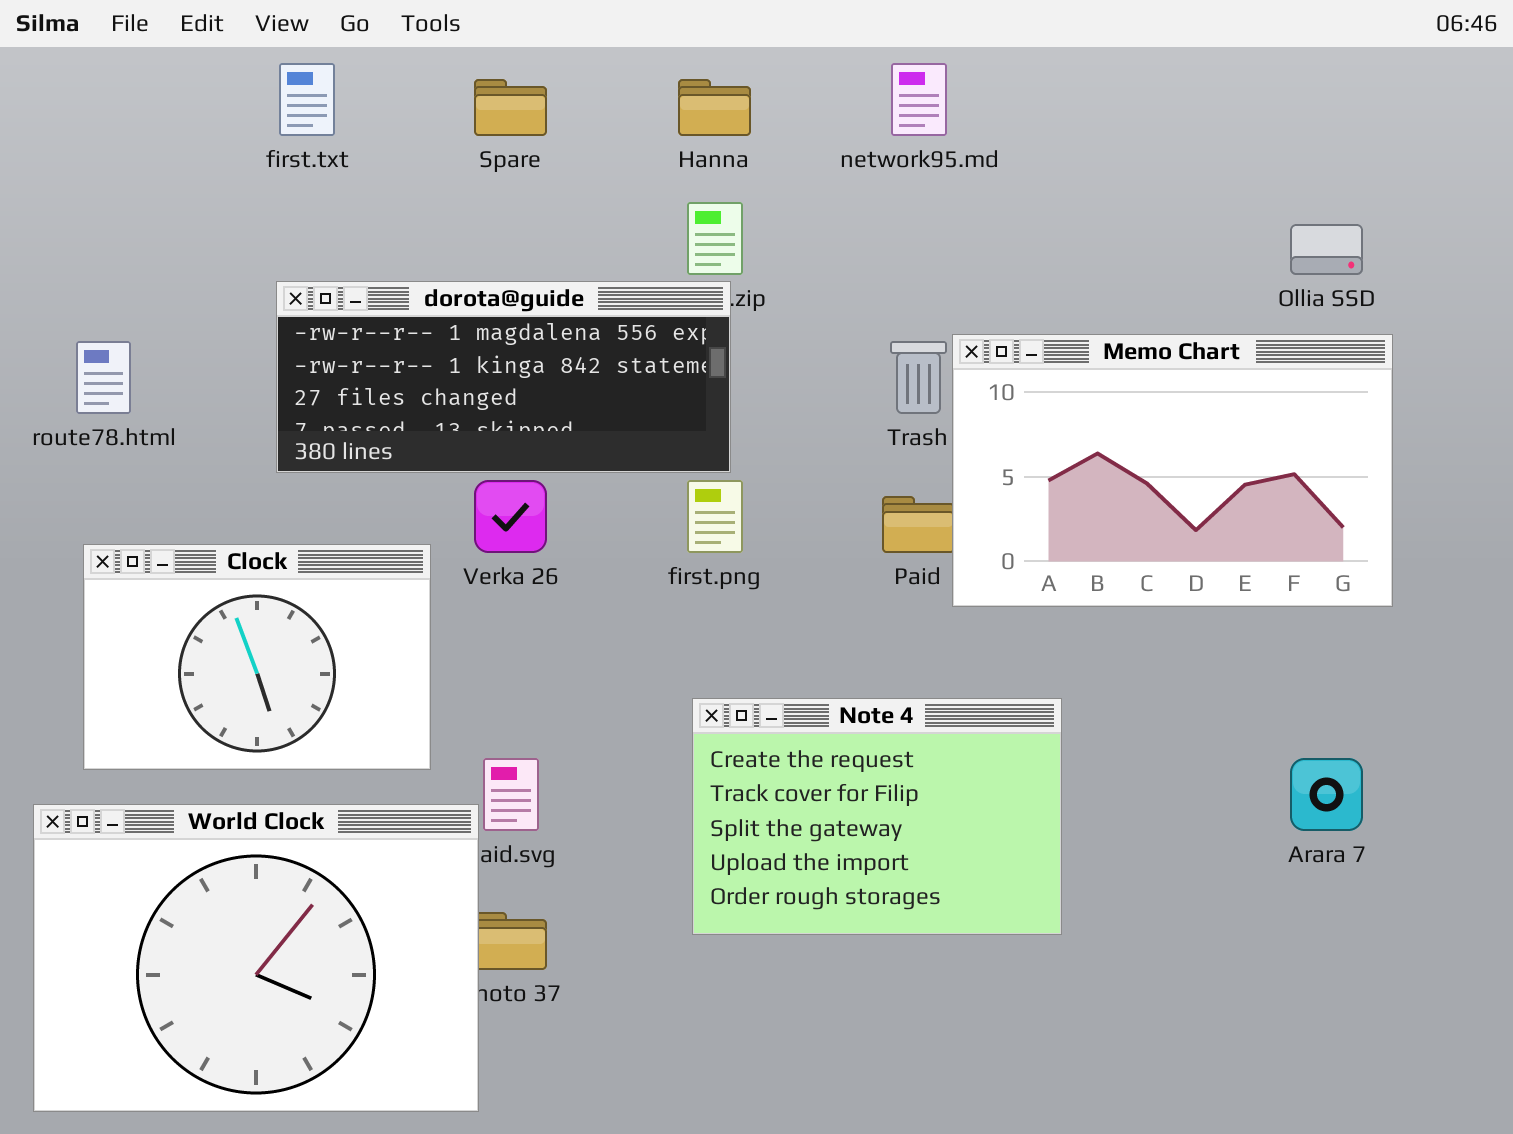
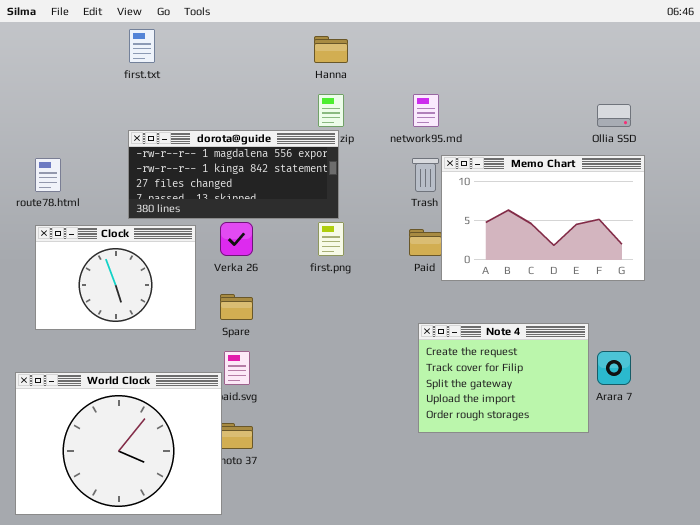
network95.md: [891,63,947,136] -> [413,94,439,127], moved
Spare: [474,79,547,136] -> [220,294,253,320], moved
Clock: [83,544,431,770] -> [35,225,196,330], moved
Note 4: [692,698,1062,935] -> [418,323,589,433], moved

